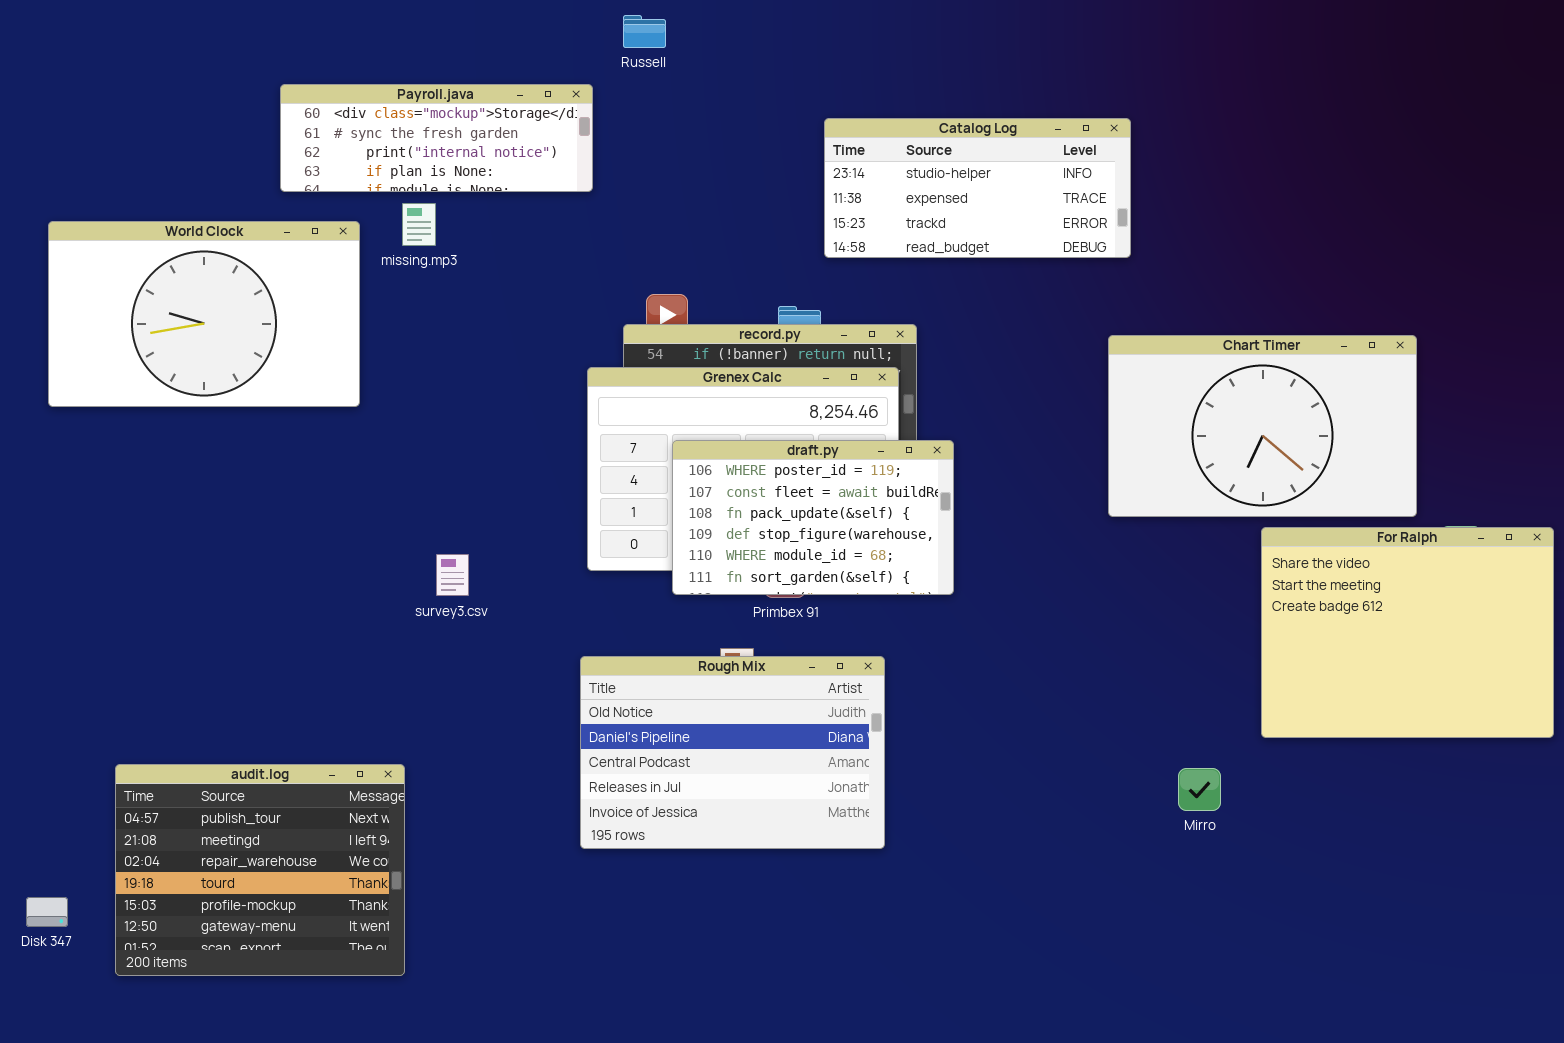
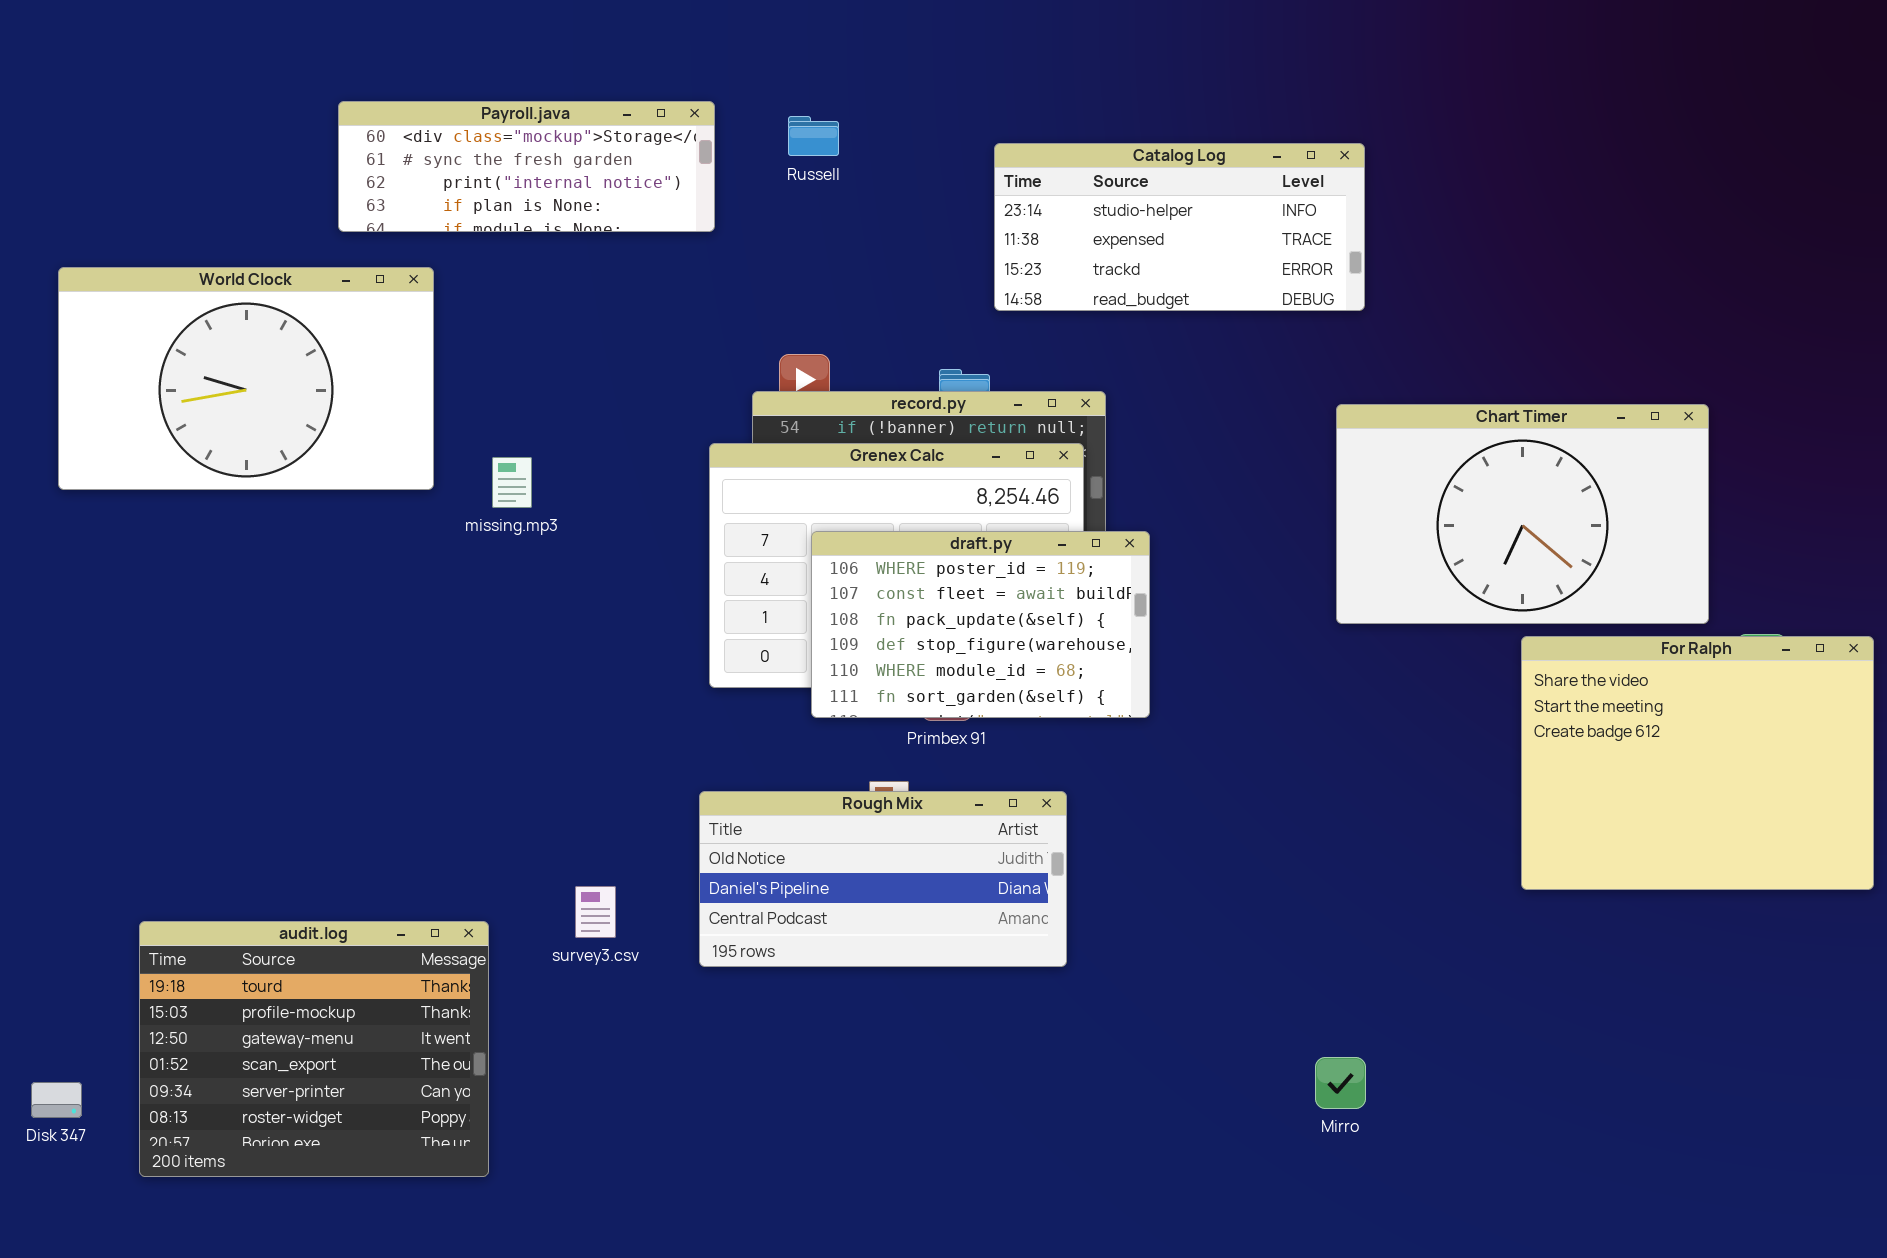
Russell: [623,15,666,48] -> [788,116,839,156], moved
missing.mp3: [402,203,436,246] -> [492,457,532,508], moved
survey3.csv: [436,554,469,596] -> [575,886,616,938], moved
Rough Mix: [580,656,885,849] -> [699,791,1067,967], resized
audit.log: [115,764,405,976] -> [139,921,489,1177], scrolled down 3 rows
Mirro: [1178,768,1221,811] -> [1315,1057,1366,1109], moved

